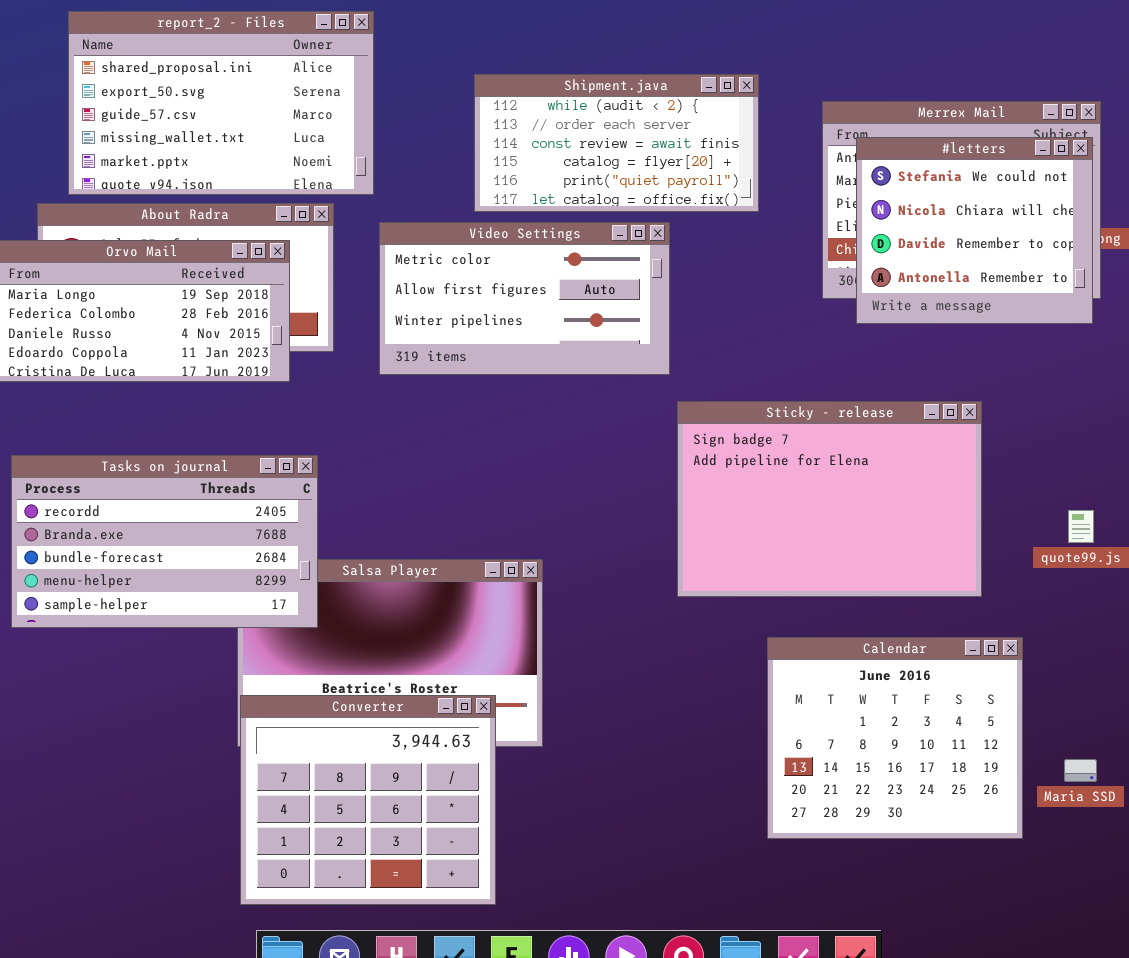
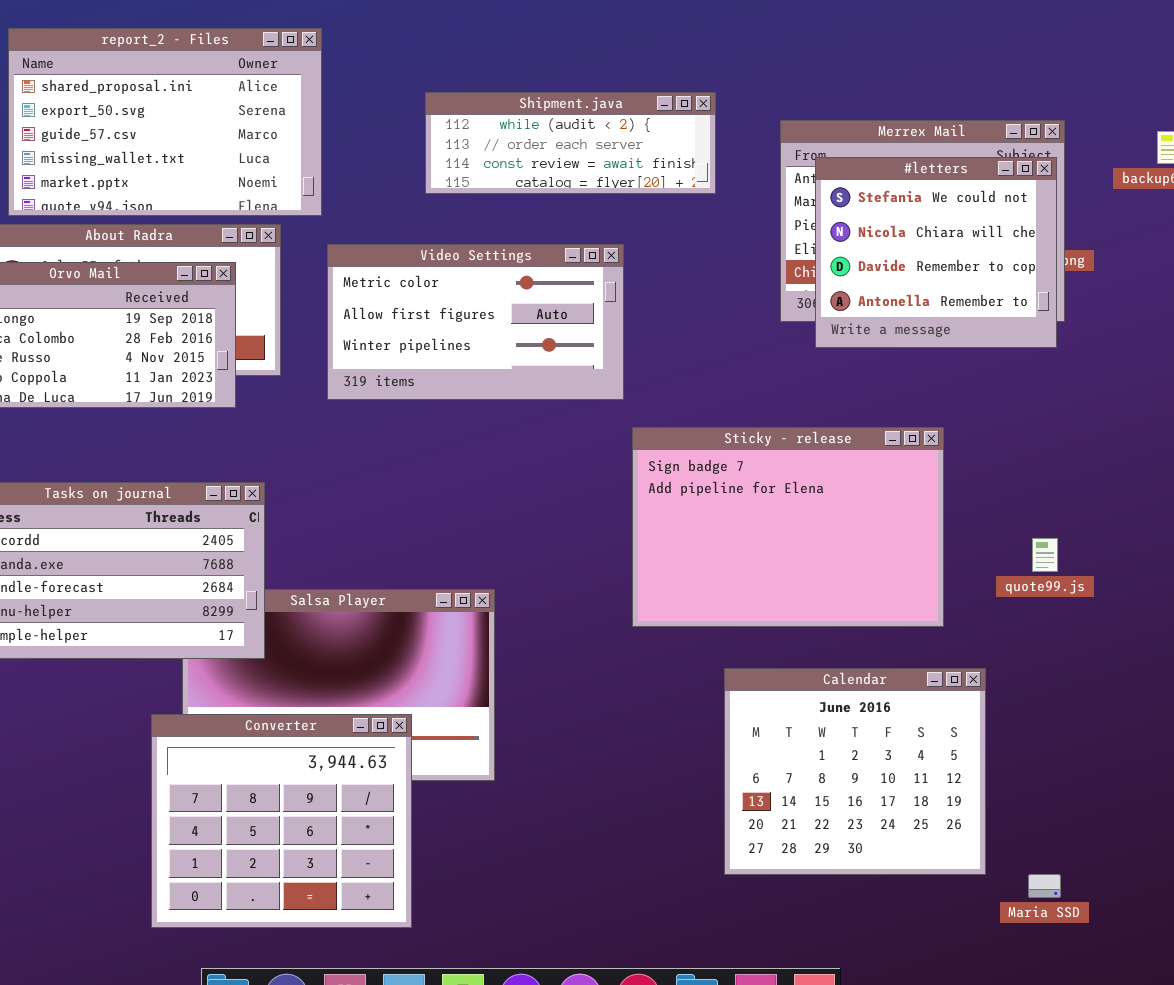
Shipment.java: [474,74,759,212] -> [425,92,716,194], resized
Converter: [240,695,496,905] -> [151,714,412,928], moved
Maria SSD: [1064,759,1097,782] -> [1028,874,1061,898], moved

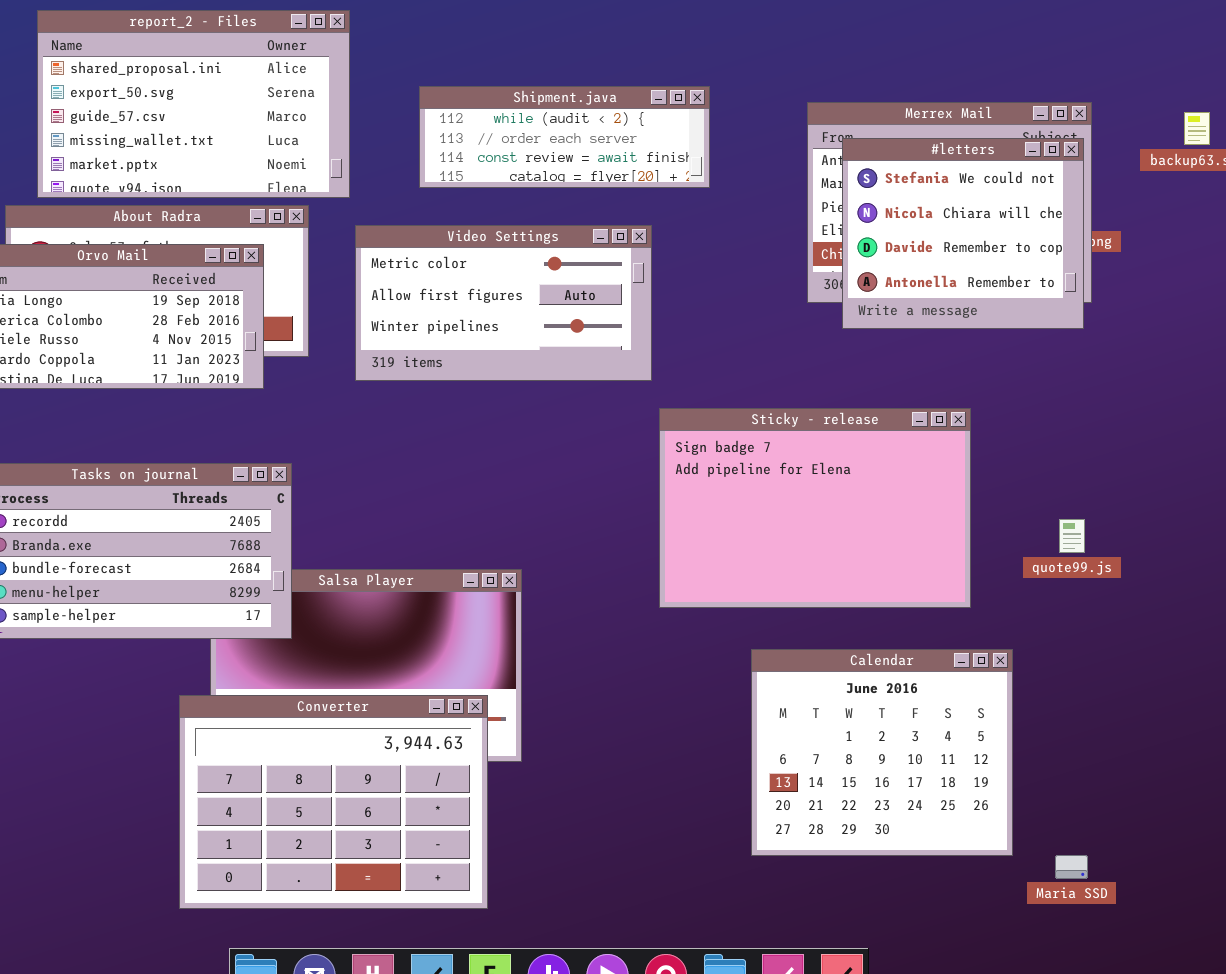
Shipment.java: [425,92,716,194] -> [419,86,710,188], moved
Converter: [151,714,412,928] -> [179,695,488,909], resized

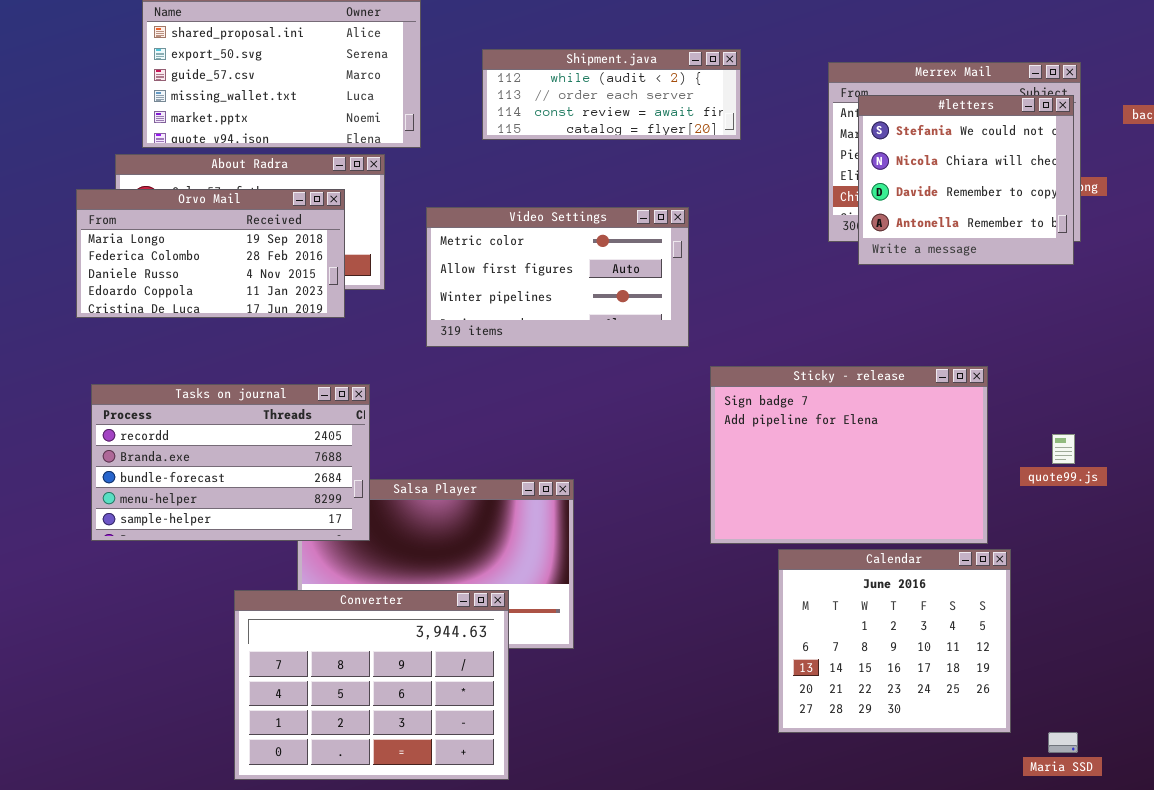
Video Settings: [355,225,652,381] -> [426,207,689,347], moved
Sticky - release: [659,408,971,608] -> [710,366,988,544], moved
Converter: [179,695,488,909] -> [234,590,509,780], moved

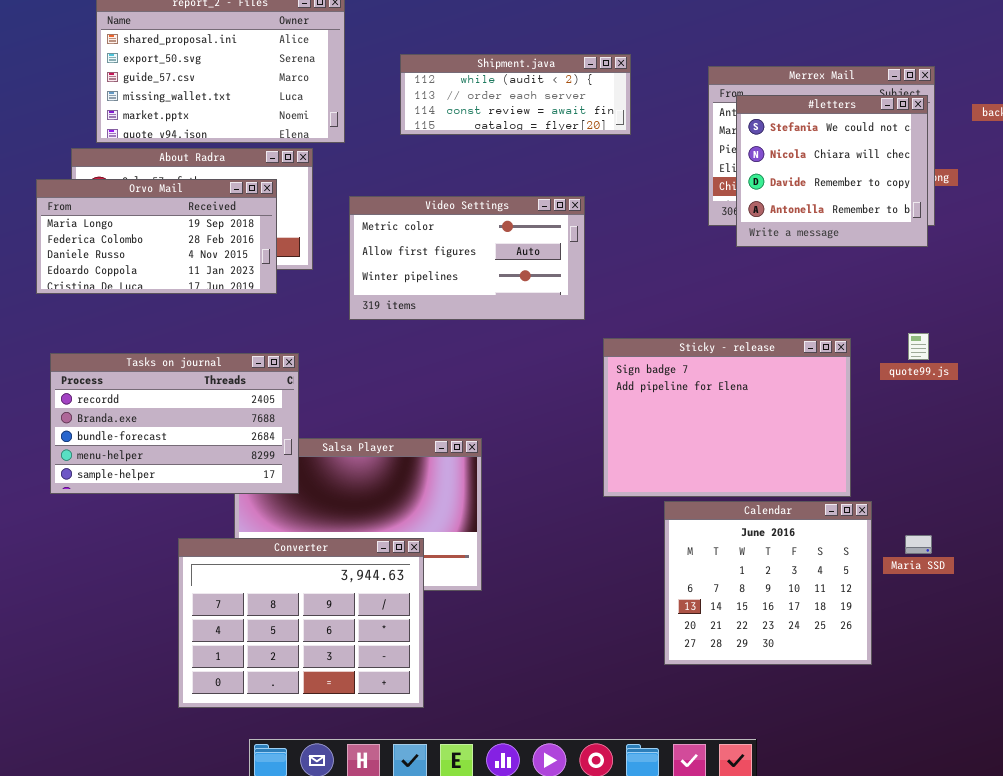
quote99.js: [1052,434,1075,464] -> [908,333,929,360], moved
Maria SSD: [1048,732,1078,753] -> [905,535,932,554], moved

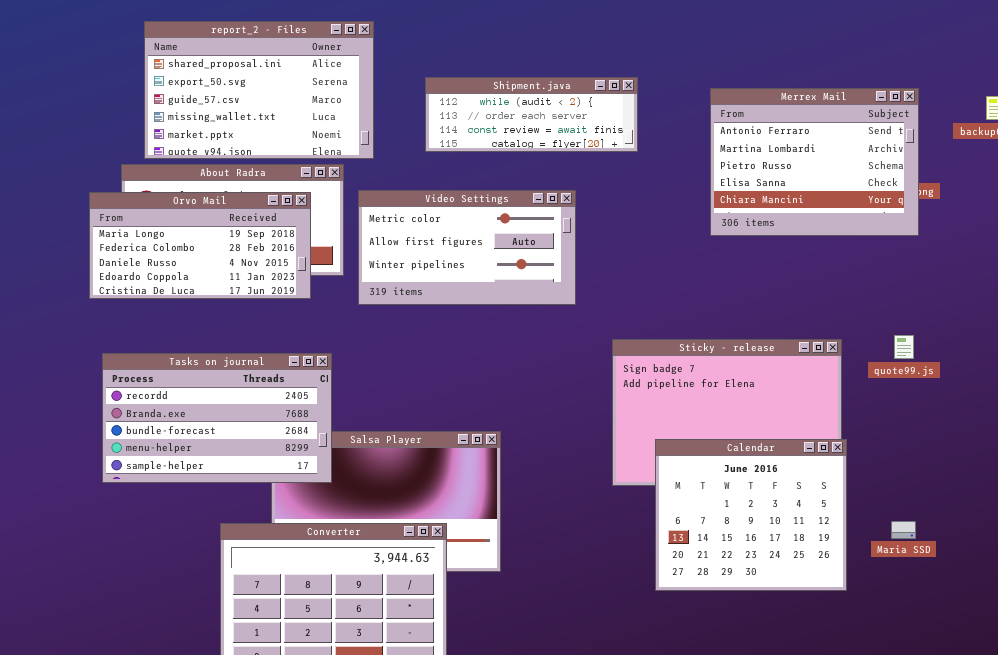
#letters: [736,95,928,247] -> none, closed
Video Settings: [349,196,585,320] -> [358,190,576,305], moved
Calendar: [664,501,872,665] -> [655,439,847,591], moved

